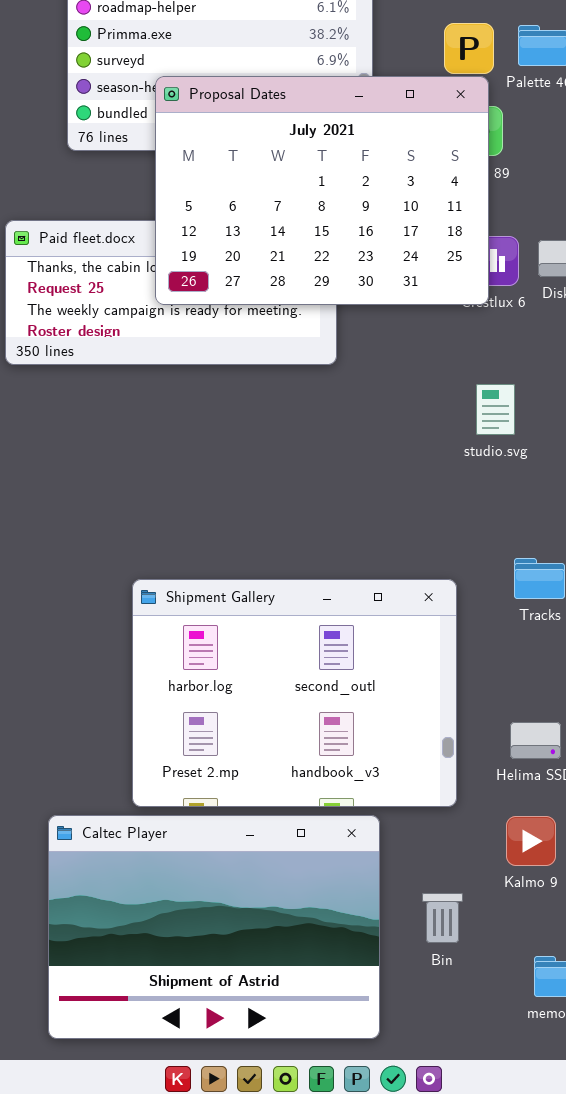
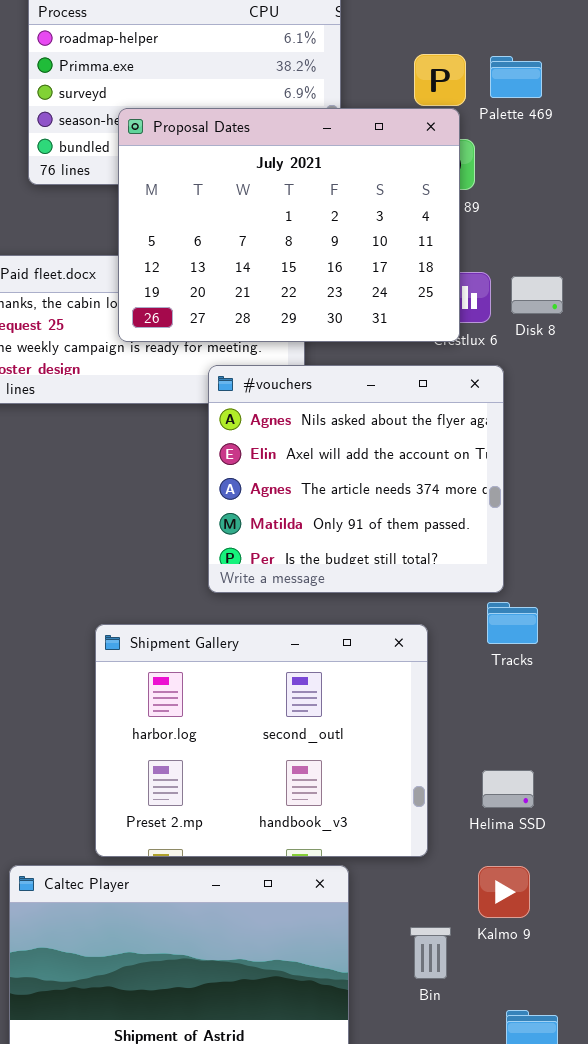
#vouchers: none -> [208,365,504,593], opened
Bin: [422,893,463,943] -> [410,927,451,979], moved

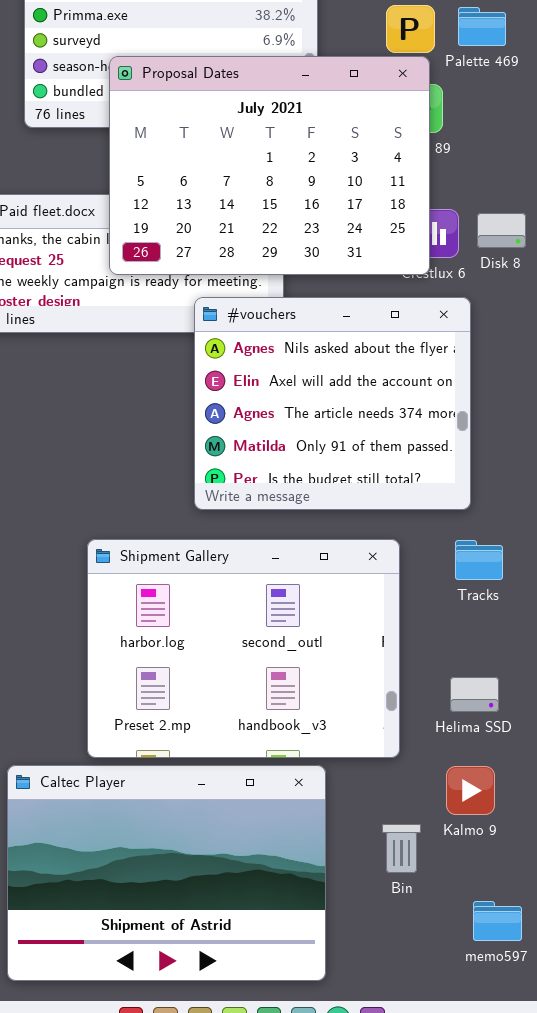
Tracks: [487,602,538,644] -> [455,540,503,580], moved

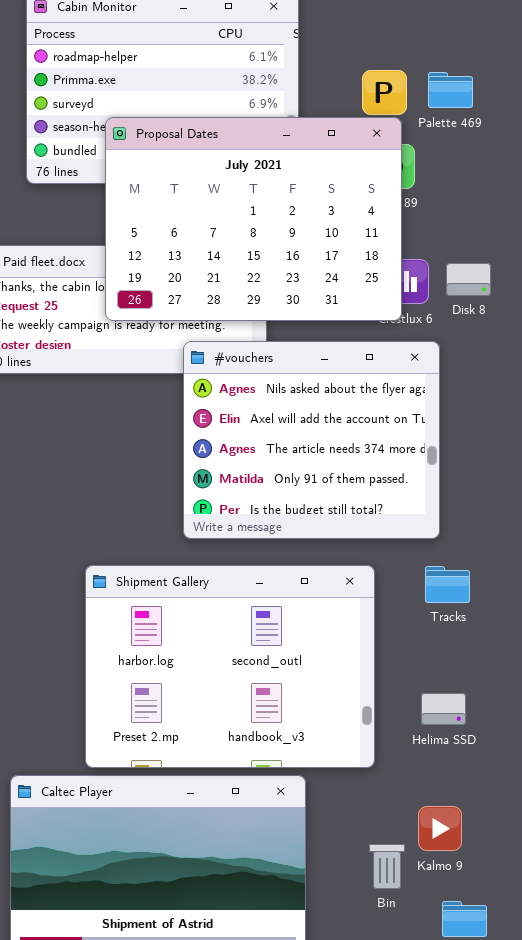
Kalmo 9: [446,766,495,815] -> [418,806,462,851], moved
Bin: [382,824,421,873] -> [369,844,405,889], moved

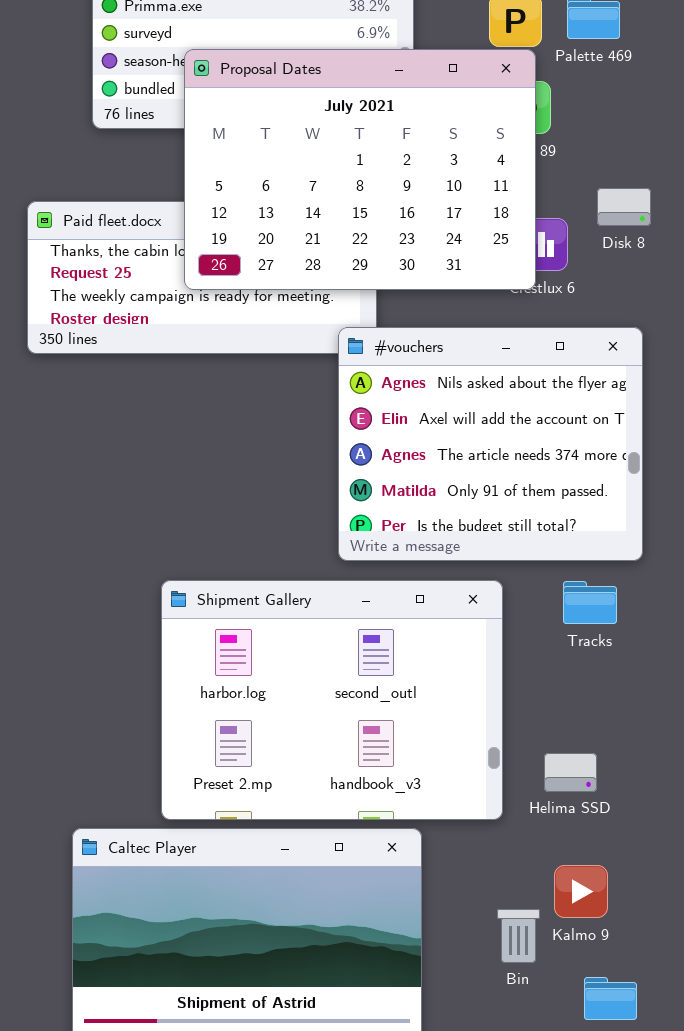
Disk 8: [446,263,491,296] -> [597,188,651,226], moved
#vouchers: [183,341,440,539] -> [338,327,643,561], moved
Helima SSD: [421,693,466,725] -> [544,753,597,792], moved

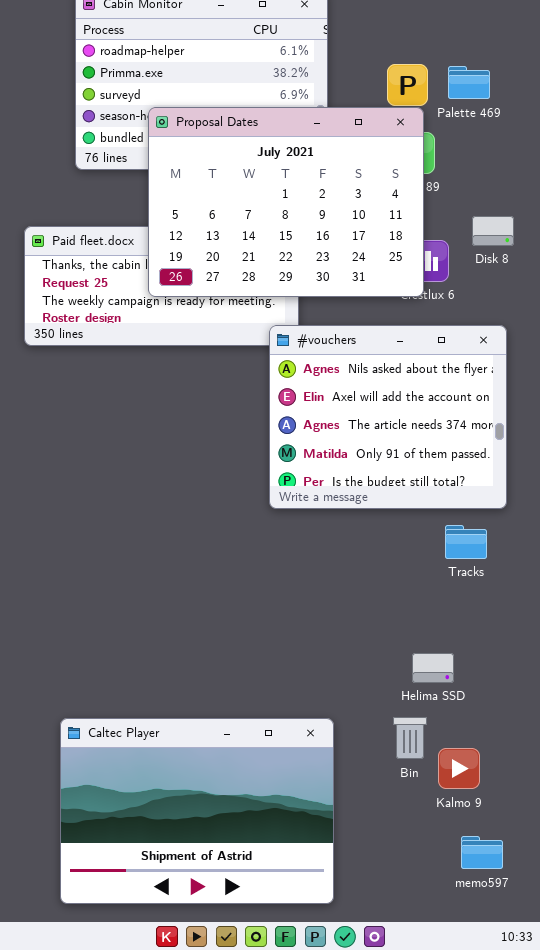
Shipment Gallery: [161,580,503,820] -> none, closed
Helima SSD: [544,753,597,792] -> [412,653,454,683], moved
Bin: [497,909,540,963] -> [393,717,427,759], moved

